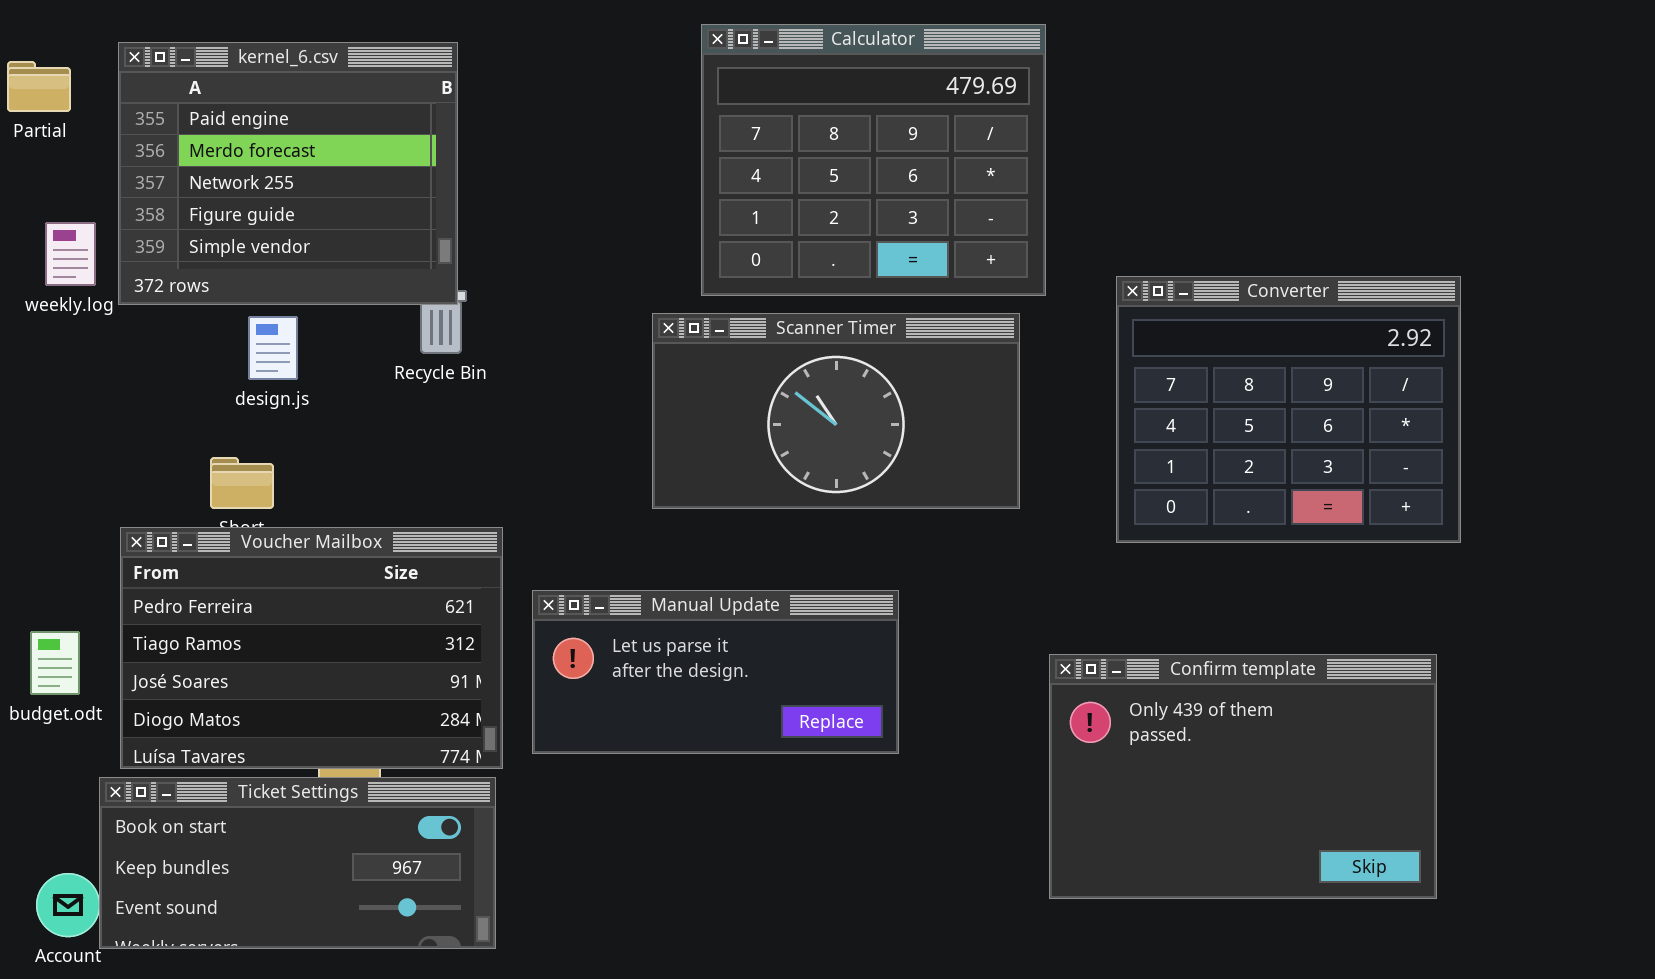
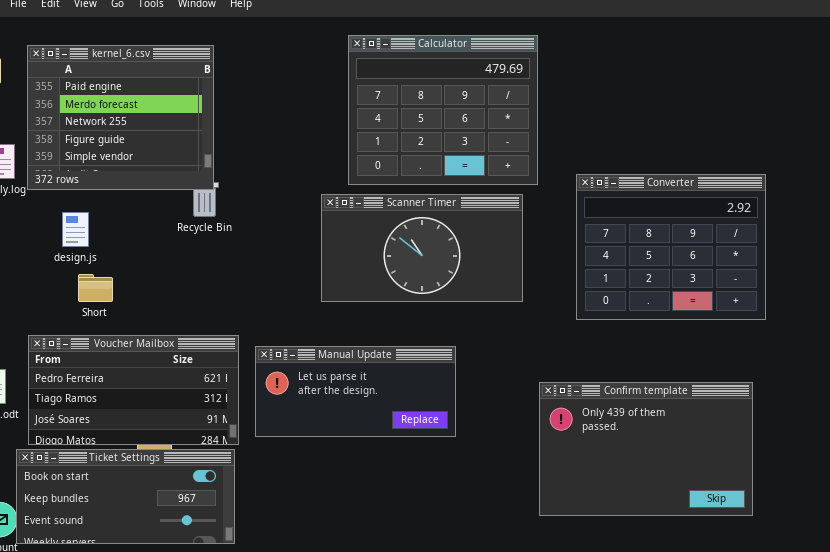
design.js: [248,316,298,380] -> [62,212,89,247], moved
Voucher Mailbox: [120,527,503,769] -> [28,335,239,445], resized

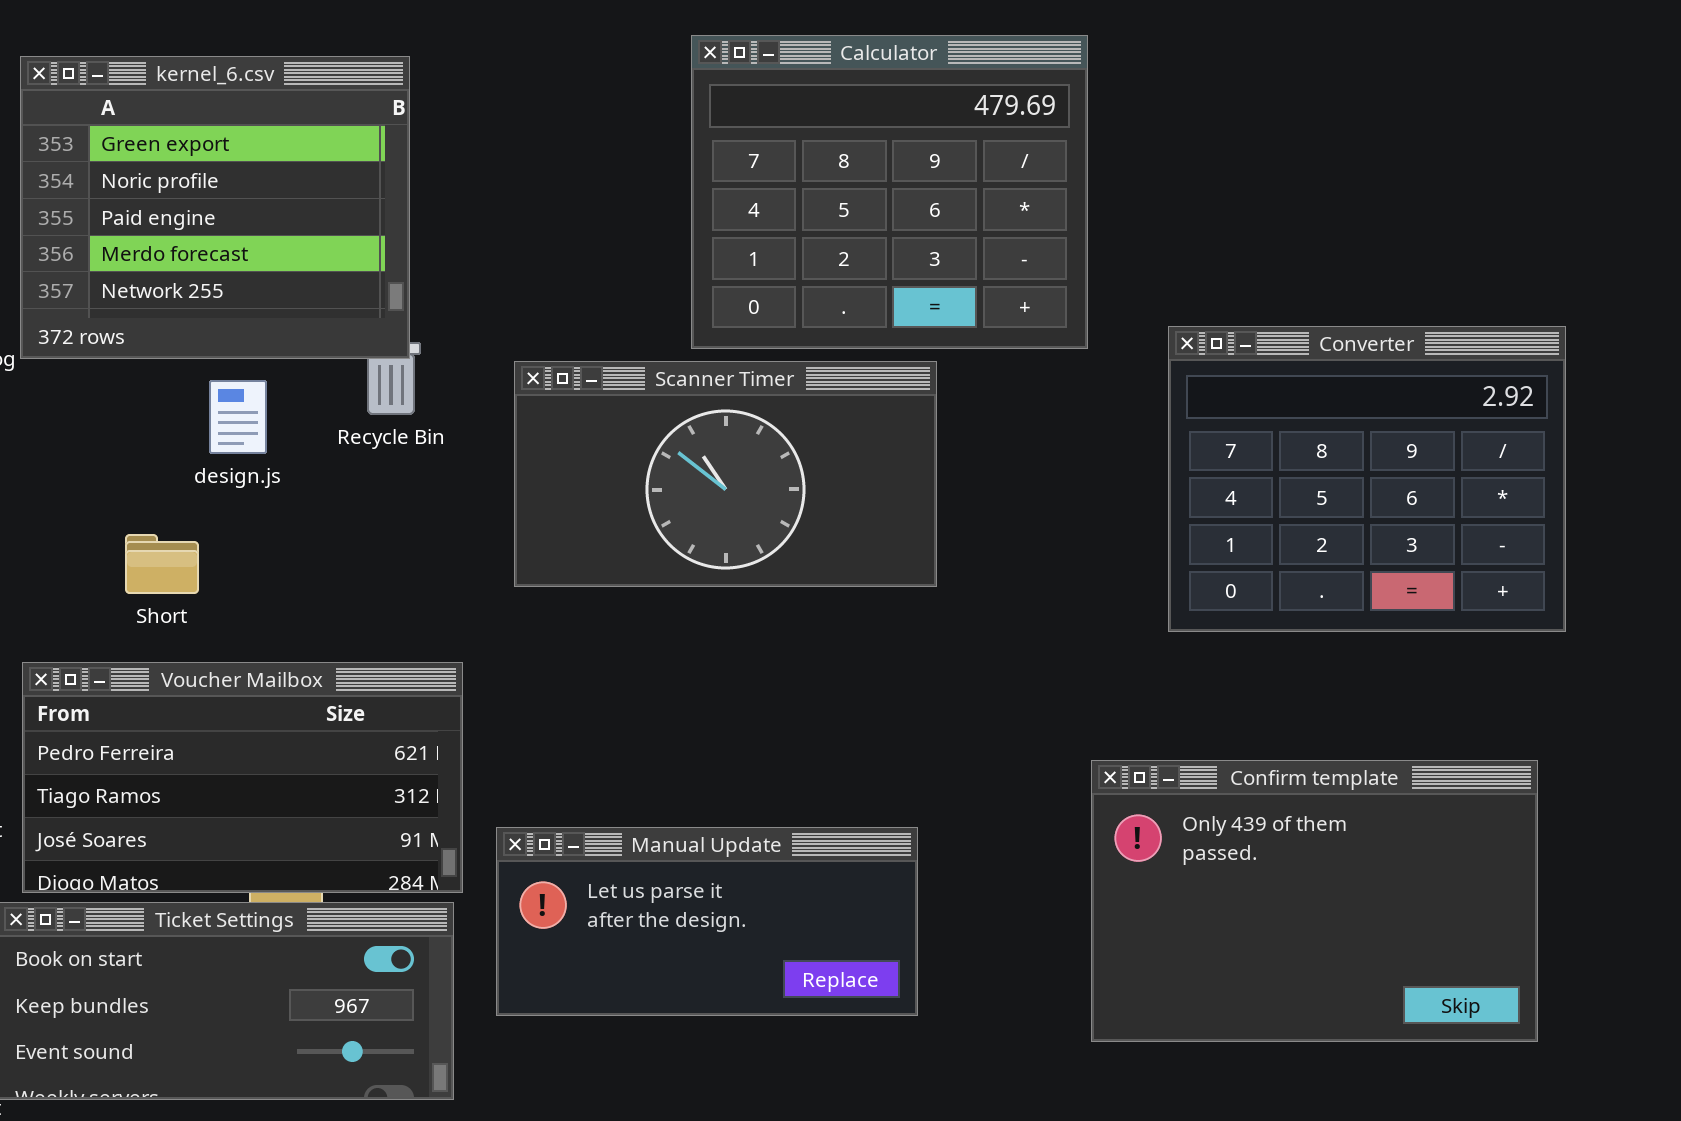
kernel_6.csv: [27,45,214,190] -> [20,56,410,359], scrolled up 2 rows
Scanner Timer: [321,194,523,302] -> [514,361,937,587], moved
design.js: [62,212,89,247] -> [209,380,267,454], moved
Manual Update: [255,346,456,437] -> [496,827,918,1016], moved

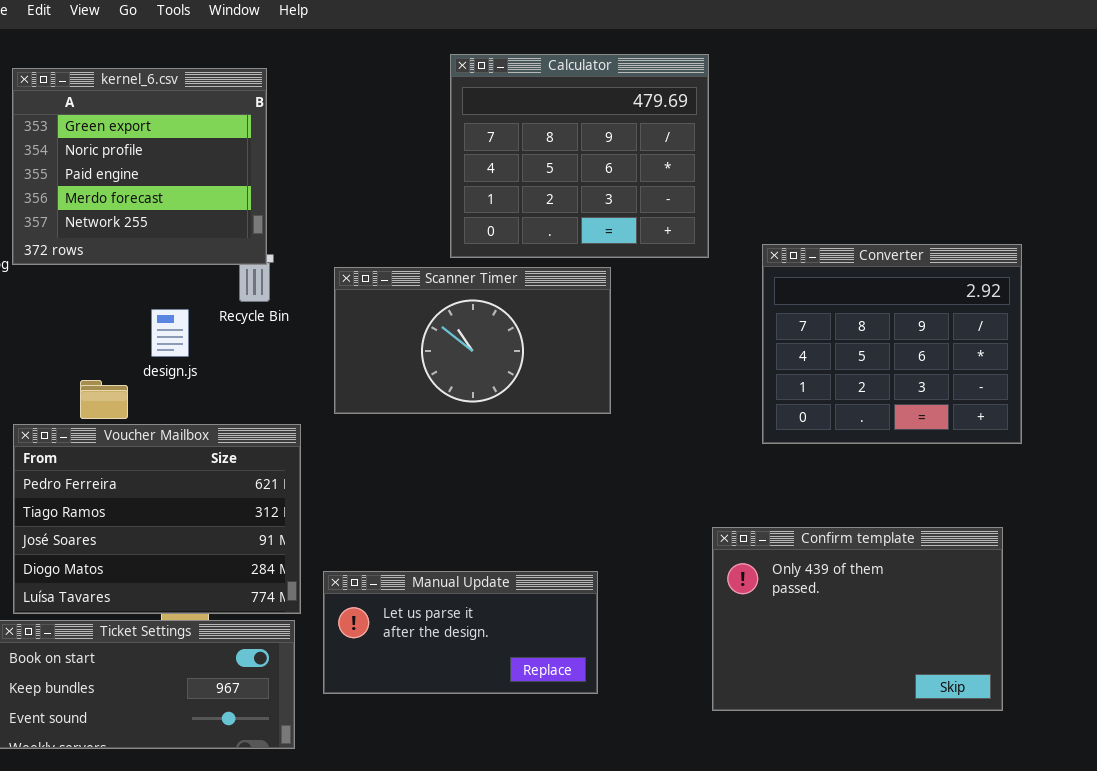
design.js: [209,380,267,454] -> [151,309,189,357], moved
Voucher Mailbox: [22,662,463,893] -> [13,424,301,614], resized

